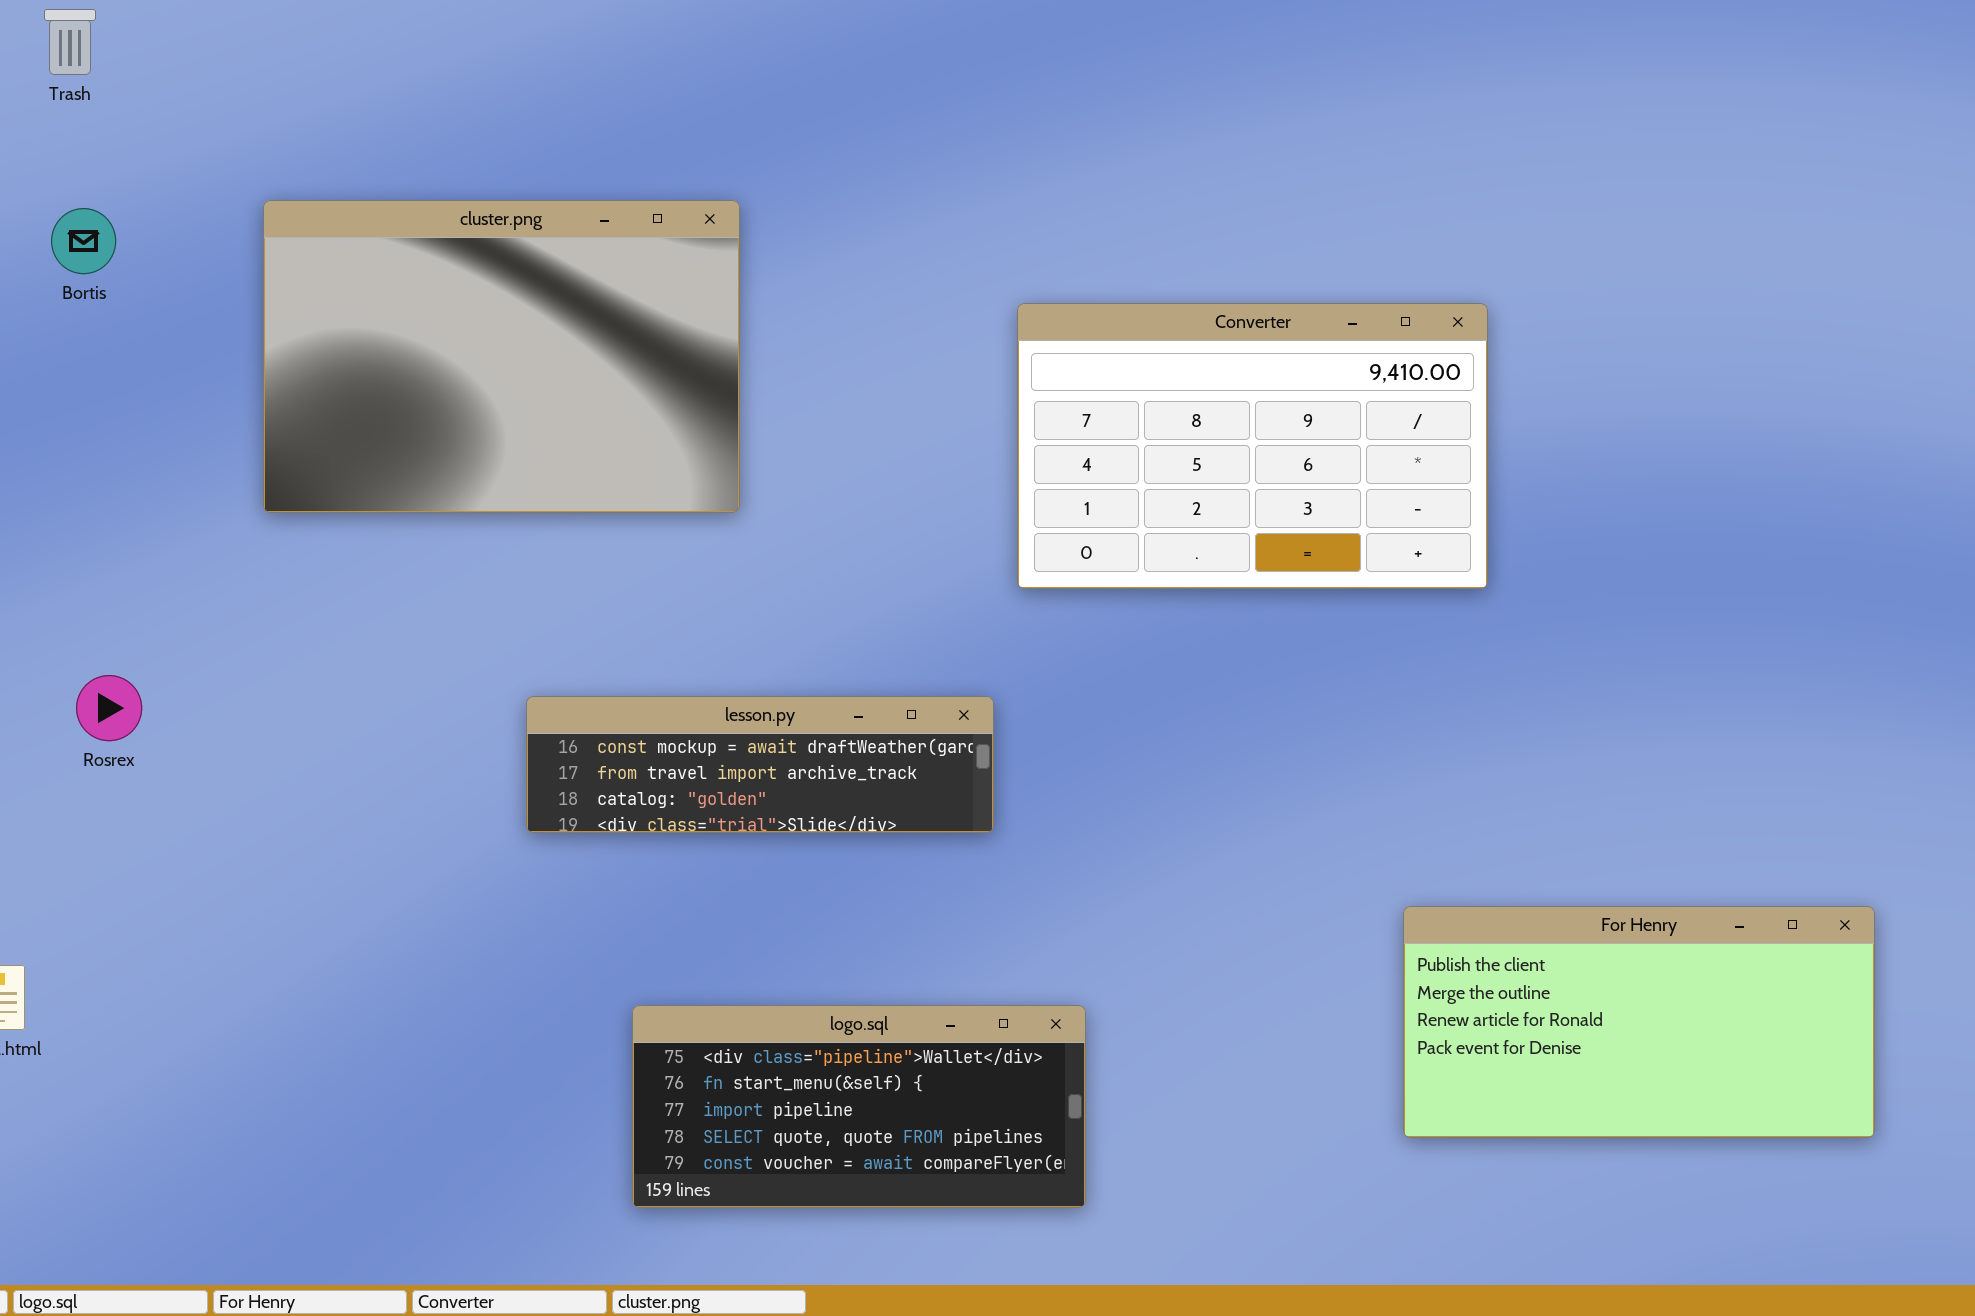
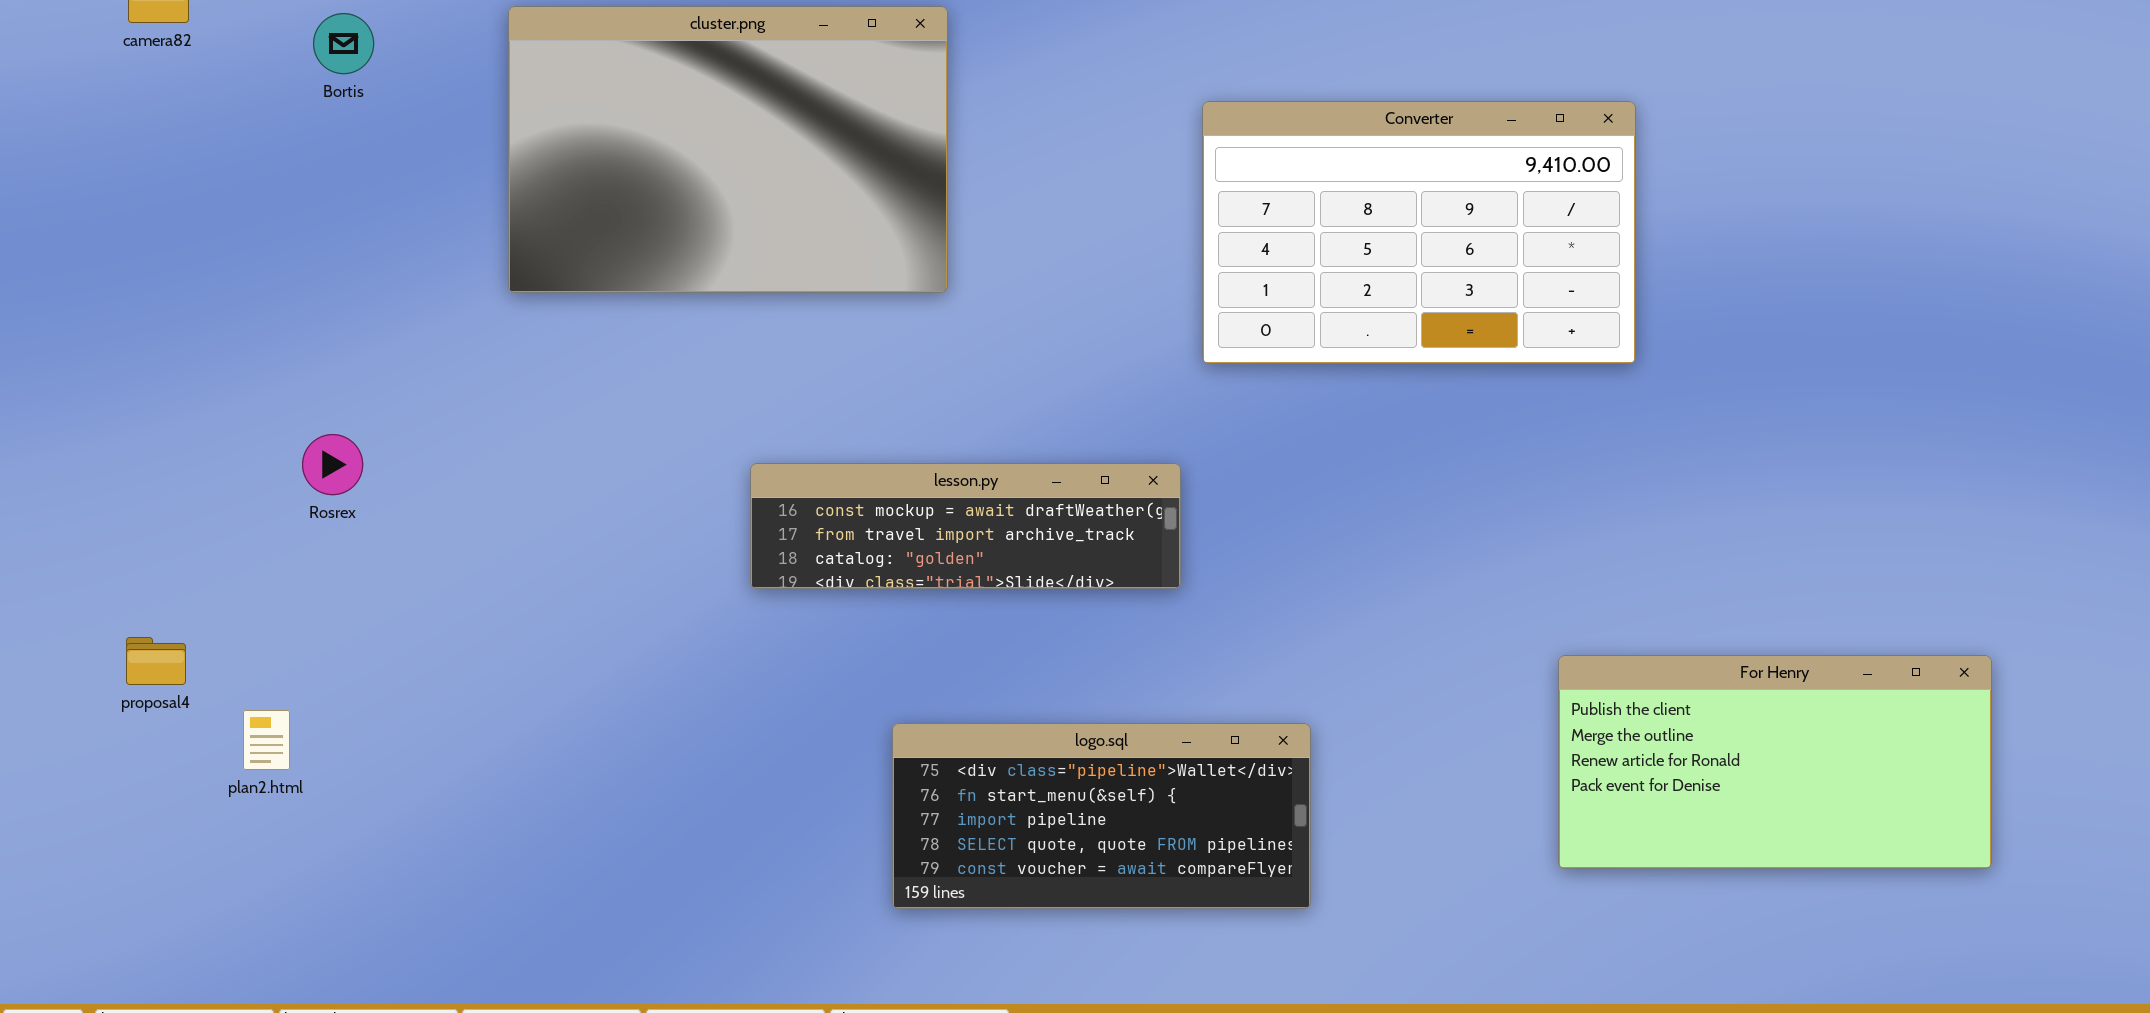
Rosrex: [76,675,142,741] -> [302,434,363,495], moved
logo.sql: [632,1005,1086,1208] -> [892,723,1311,909], moved

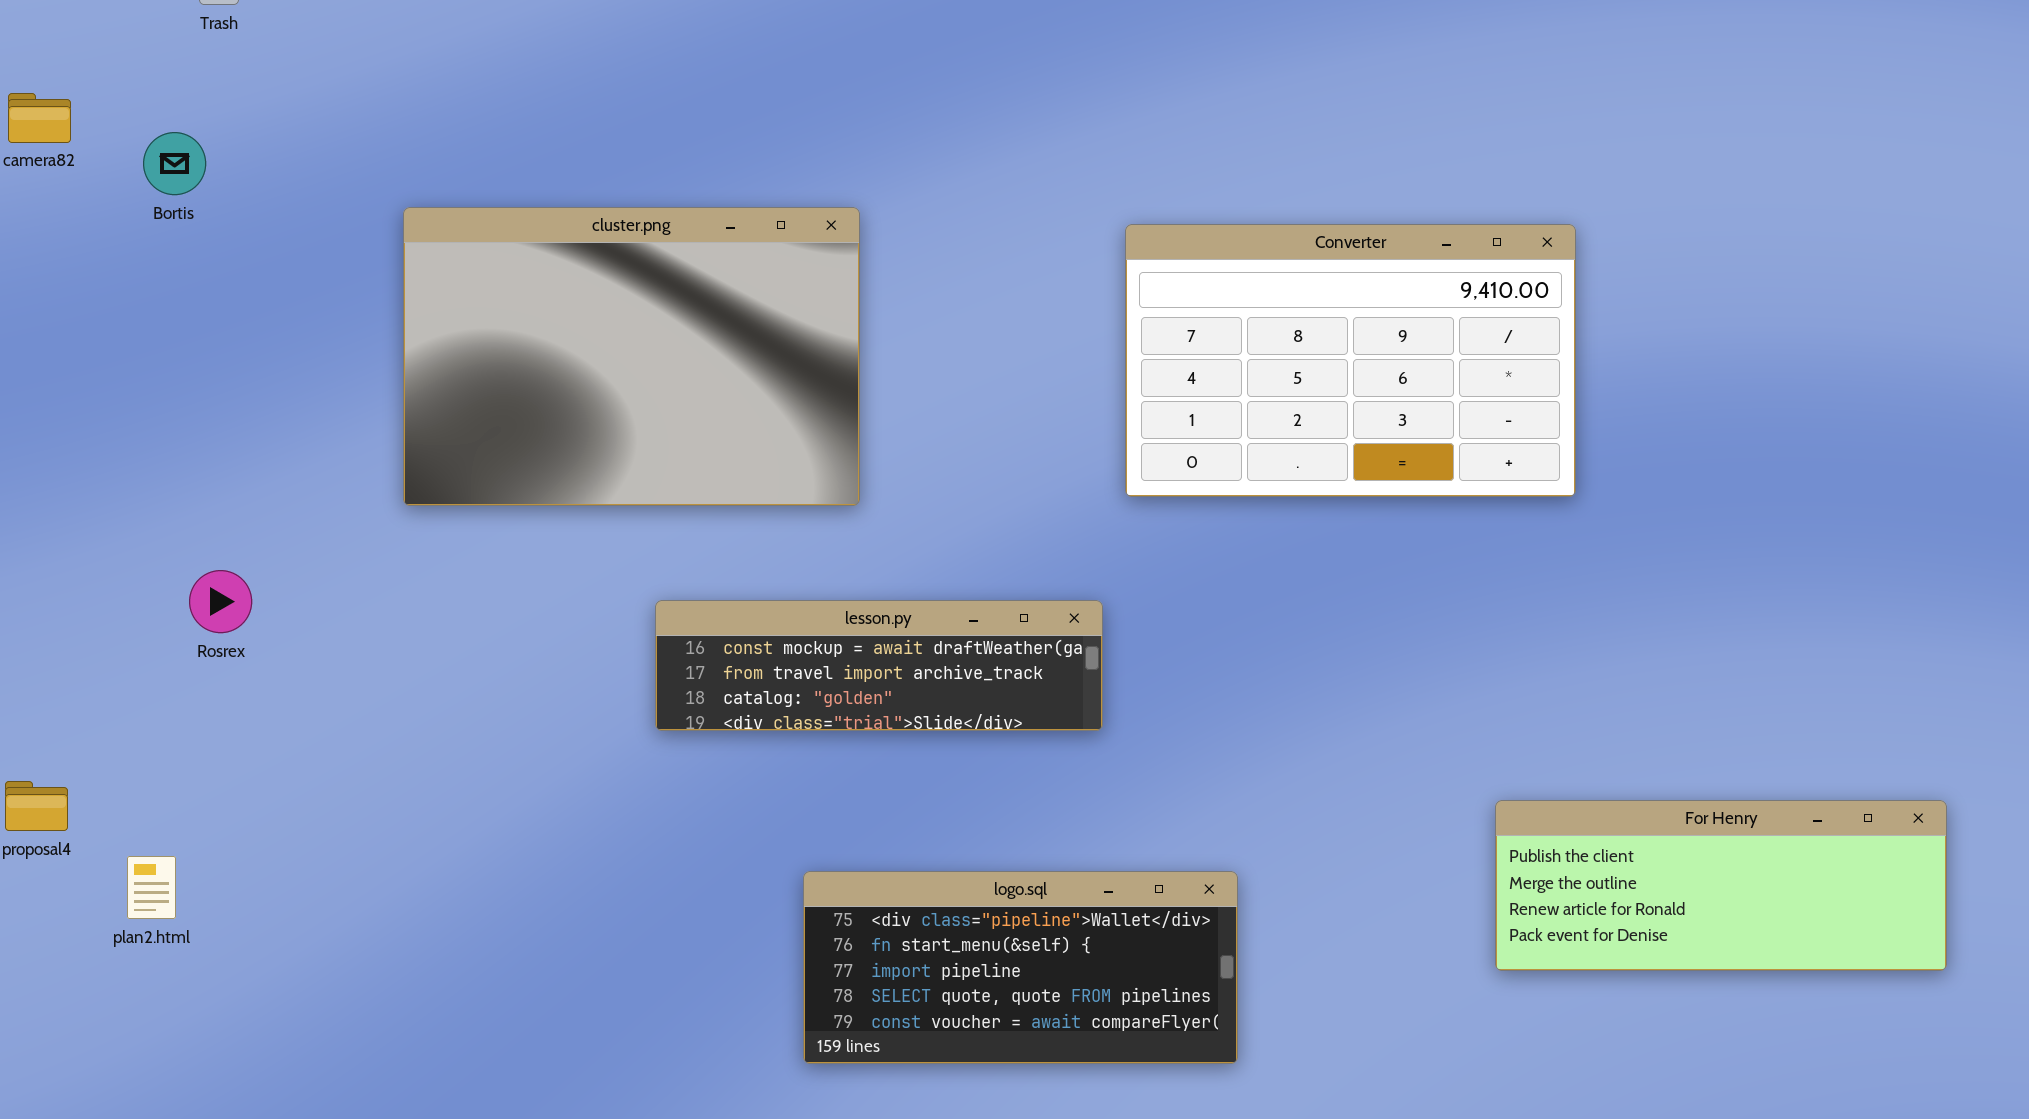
cluster.png: [508,6,948,293] -> [403,207,860,506], moved
Bortis: [313,13,374,74] -> [143,132,206,195], moved
For Henry: [1558,655,1992,869] -> [1495,800,1947,971], resized

